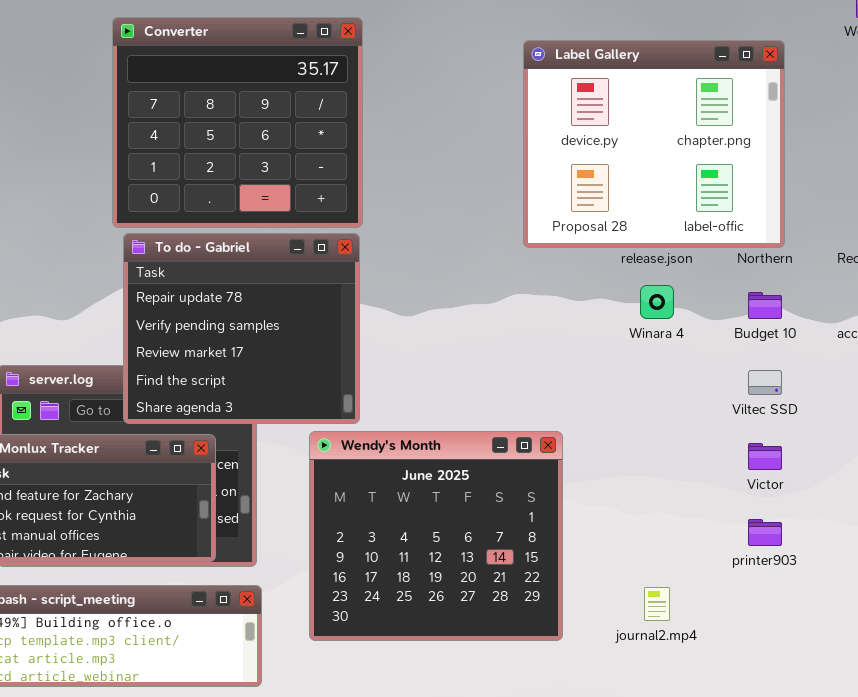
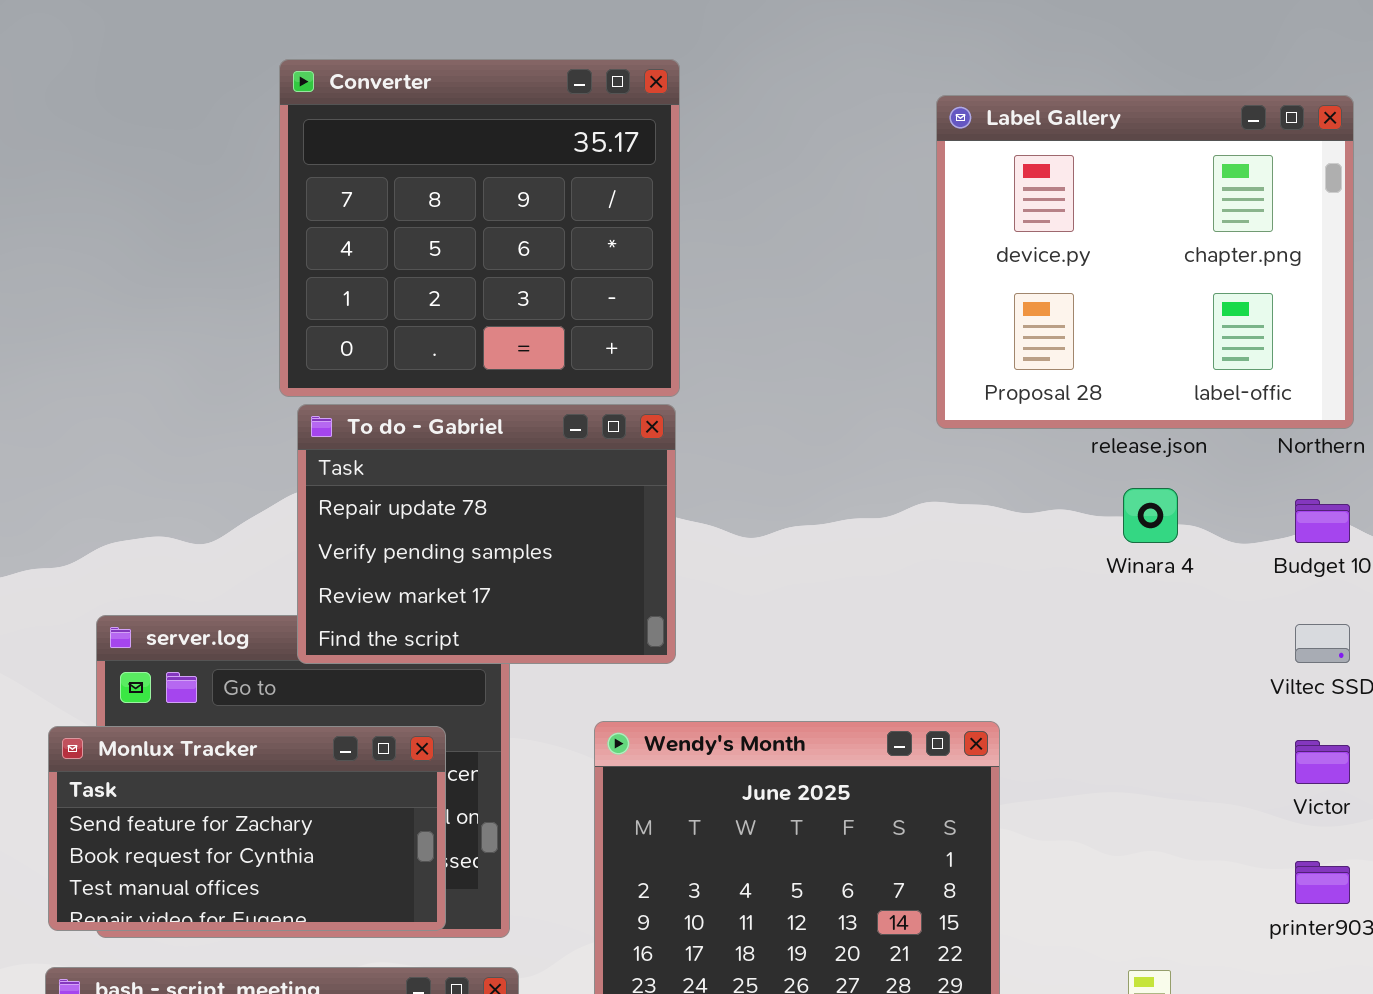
To do - Gabriel: [123,233,360,424] -> [297,404,676,664], resized

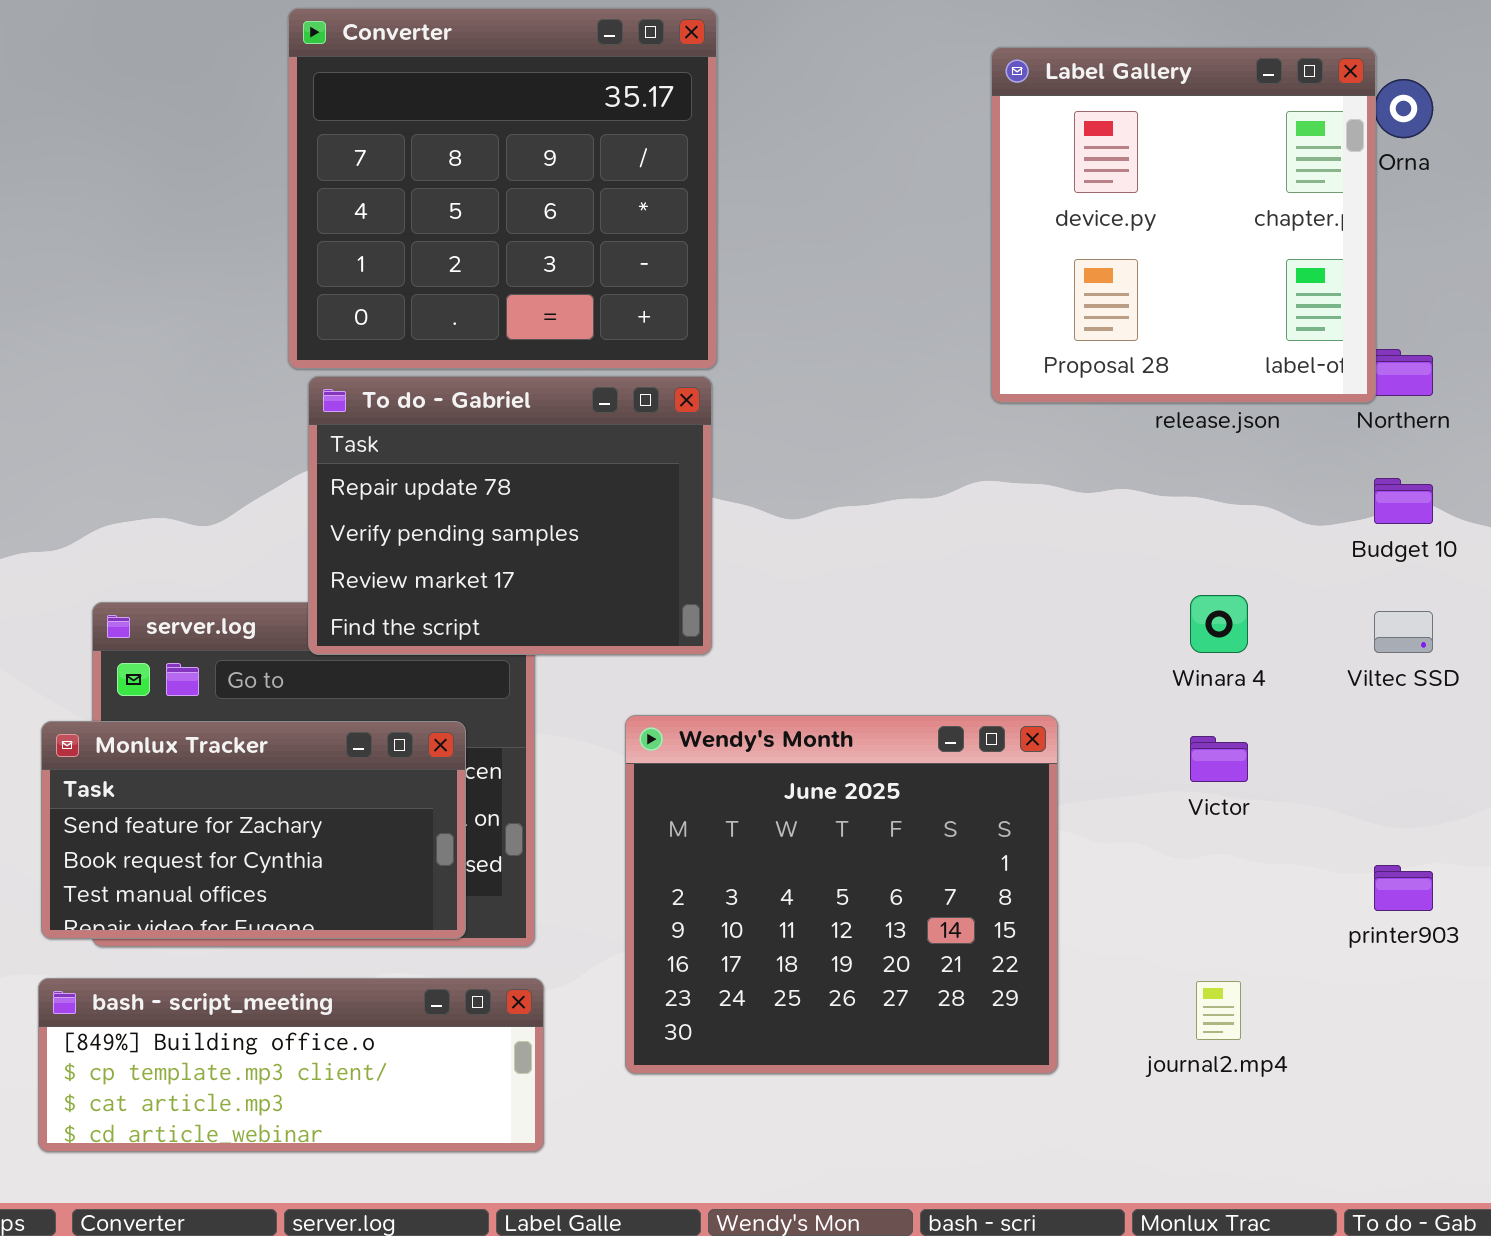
Label Gallery: [936,95,1354,429] -> [991,47,1376,403], resized
Winara 4: [1123,488,1178,543] -> [1190,595,1248,653], moved
Victor: [1295,740,1350,784] -> [1190,736,1248,782], moved

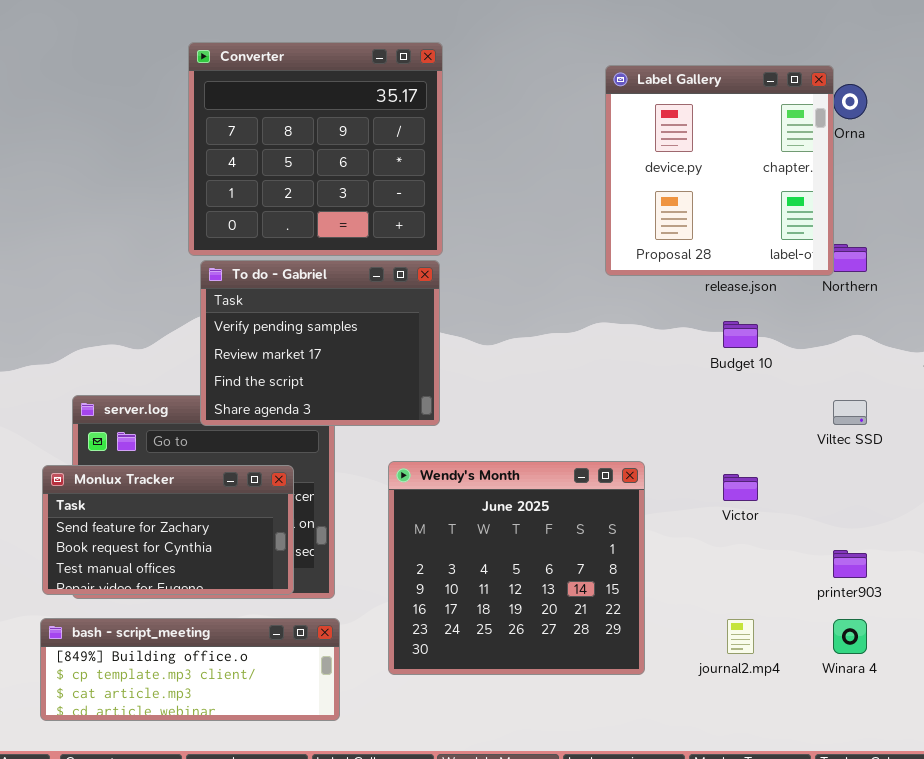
To do - Gabriel: [308,376,712,655] -> [200,260,440,426], scrolled down 1 row
Budget 10: [1374,478,1433,524] -> [723,321,758,348], moved
Winara 4: [1190,595,1248,653] -> [833,619,867,654], moved

